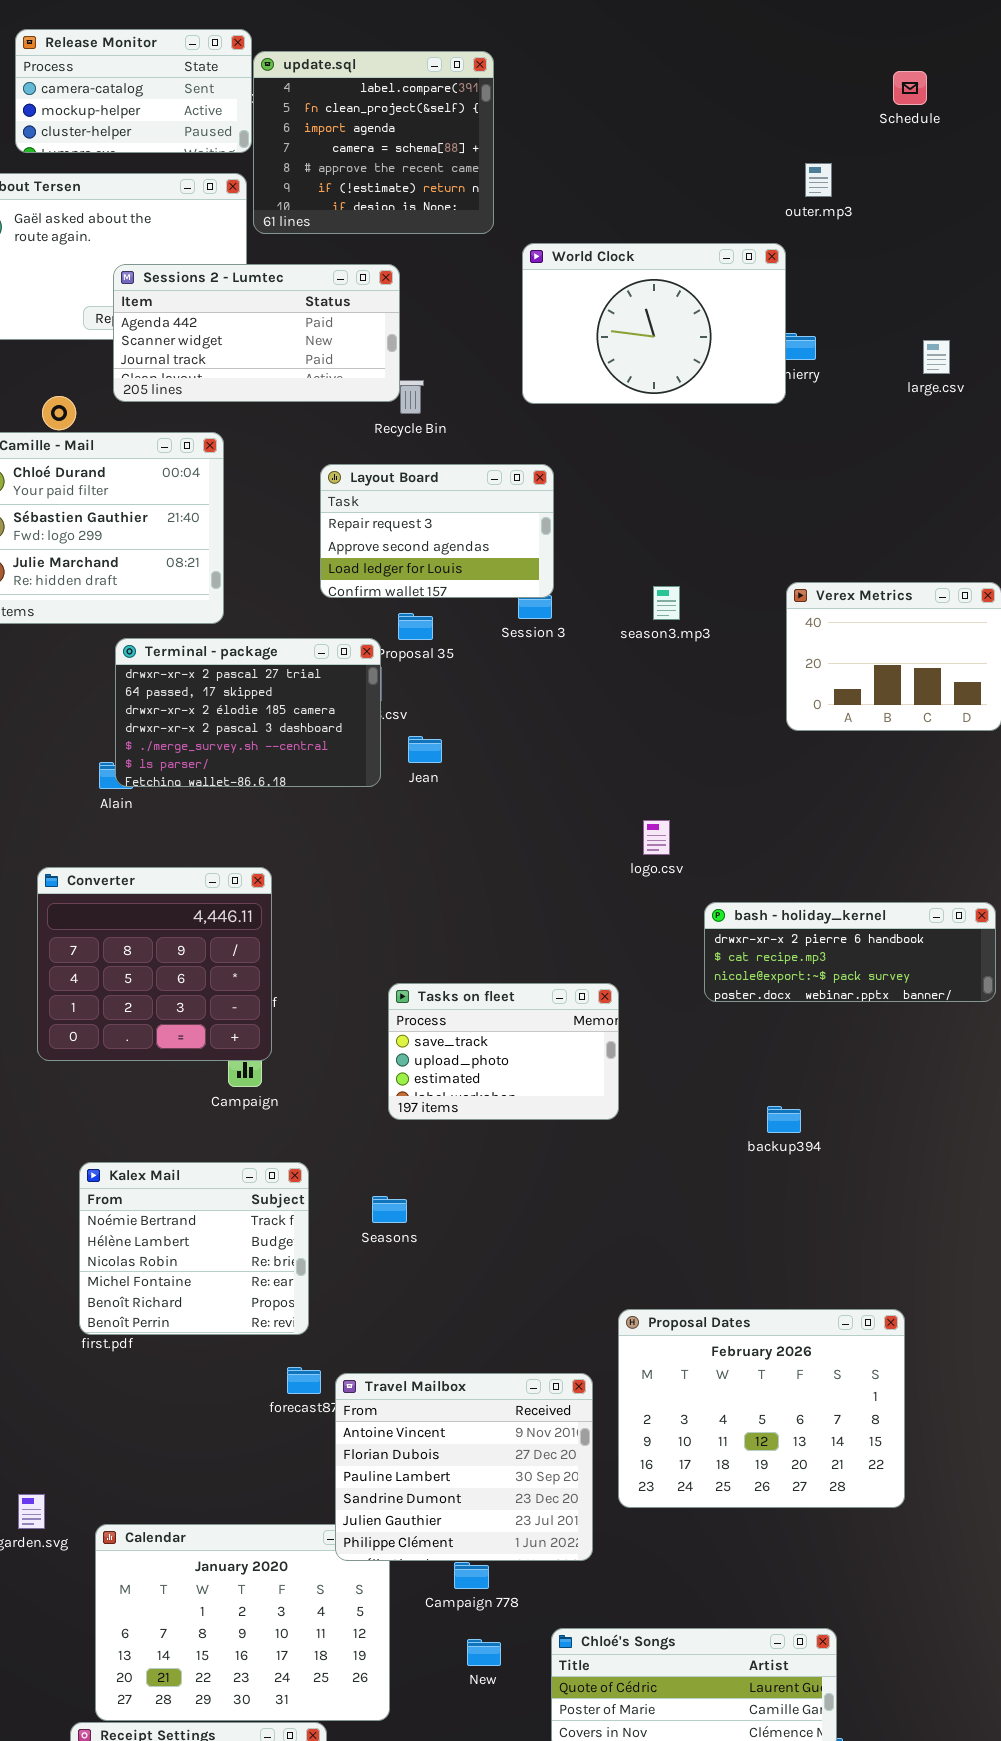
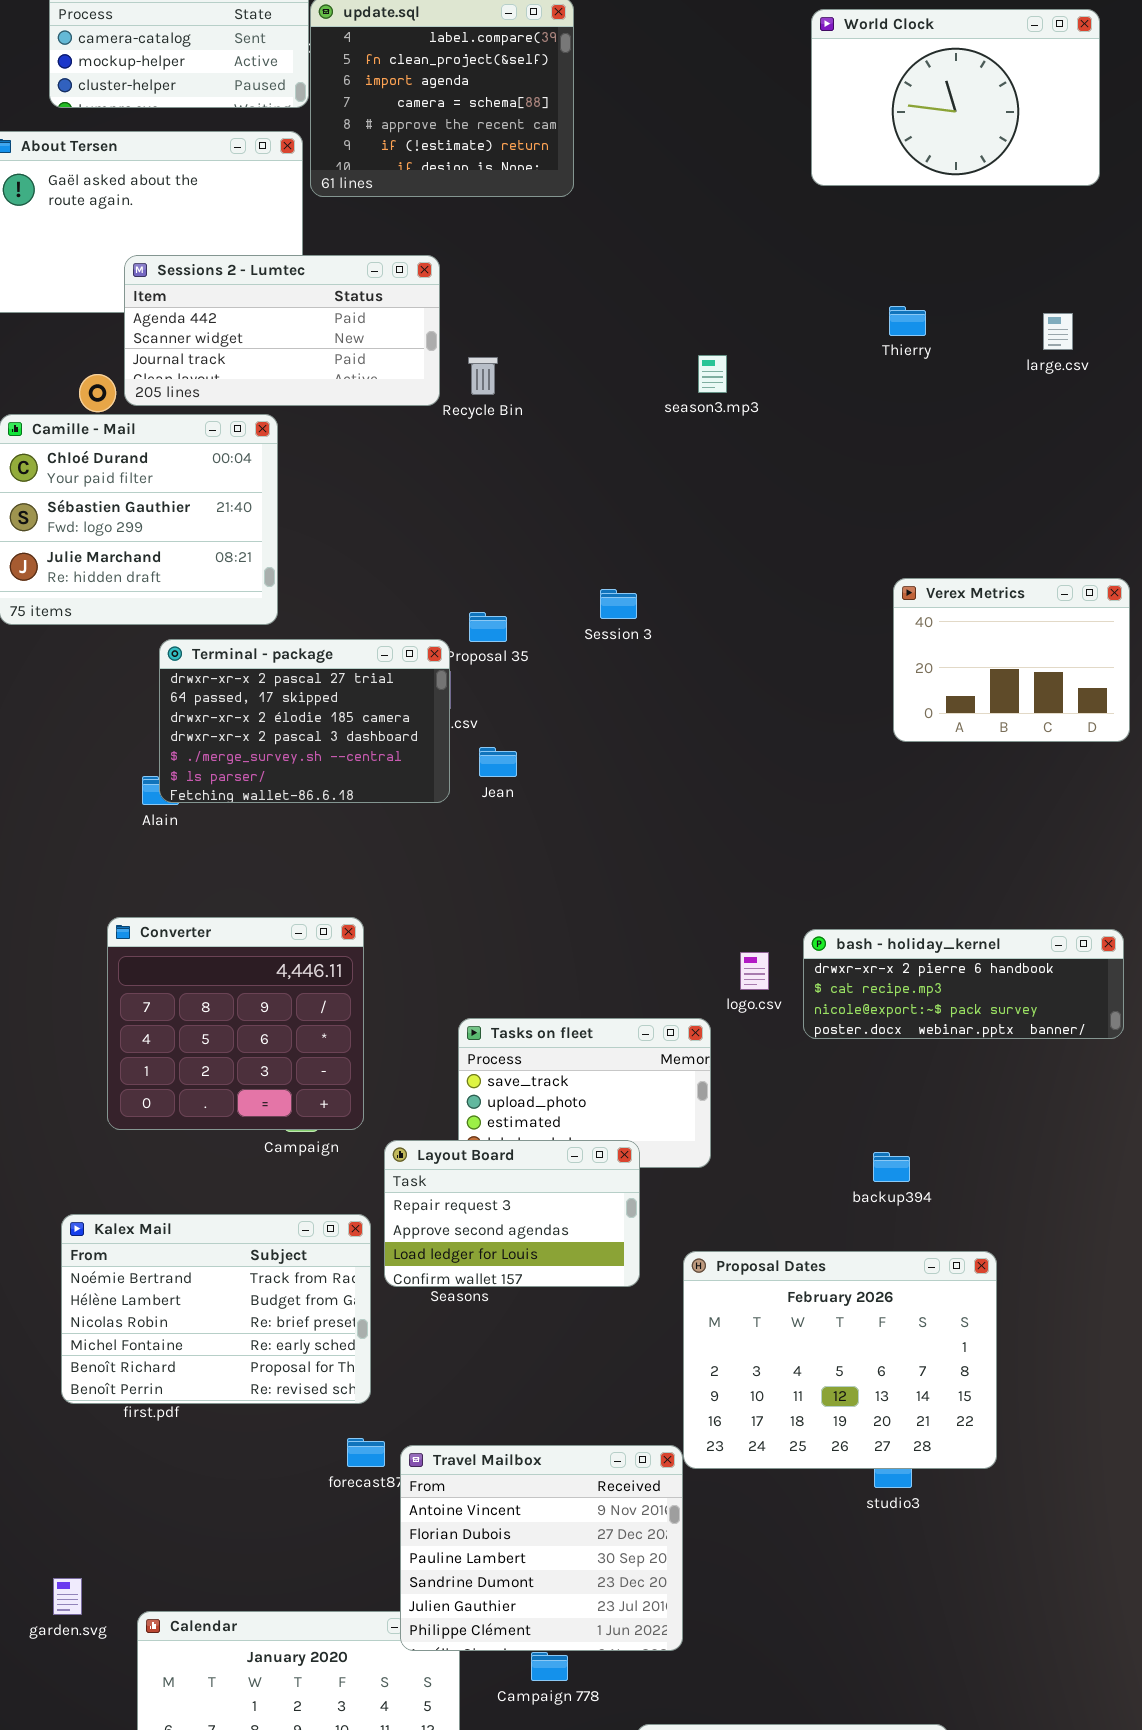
World Clock: [522,243,786,404] -> [811,9,1100,186], moved
Sessions 2 - Lumtec: [113,264,400,402] -> [124,255,440,406], moved
Layout Board: [320,464,554,598] -> [384,1140,640,1287], moved
season3.mp3: [653,586,680,620] -> [698,355,727,393], moved
logo.csv: [643,820,670,855] -> [740,952,769,990], moved
Converter: [37,867,272,1061] -> [107,917,364,1130], moved
Kalex Mail: [79,1162,309,1335] -> [61,1214,371,1404], resized
Proposal Dates: [618,1309,905,1508] -> [683,1251,997,1469], moved

